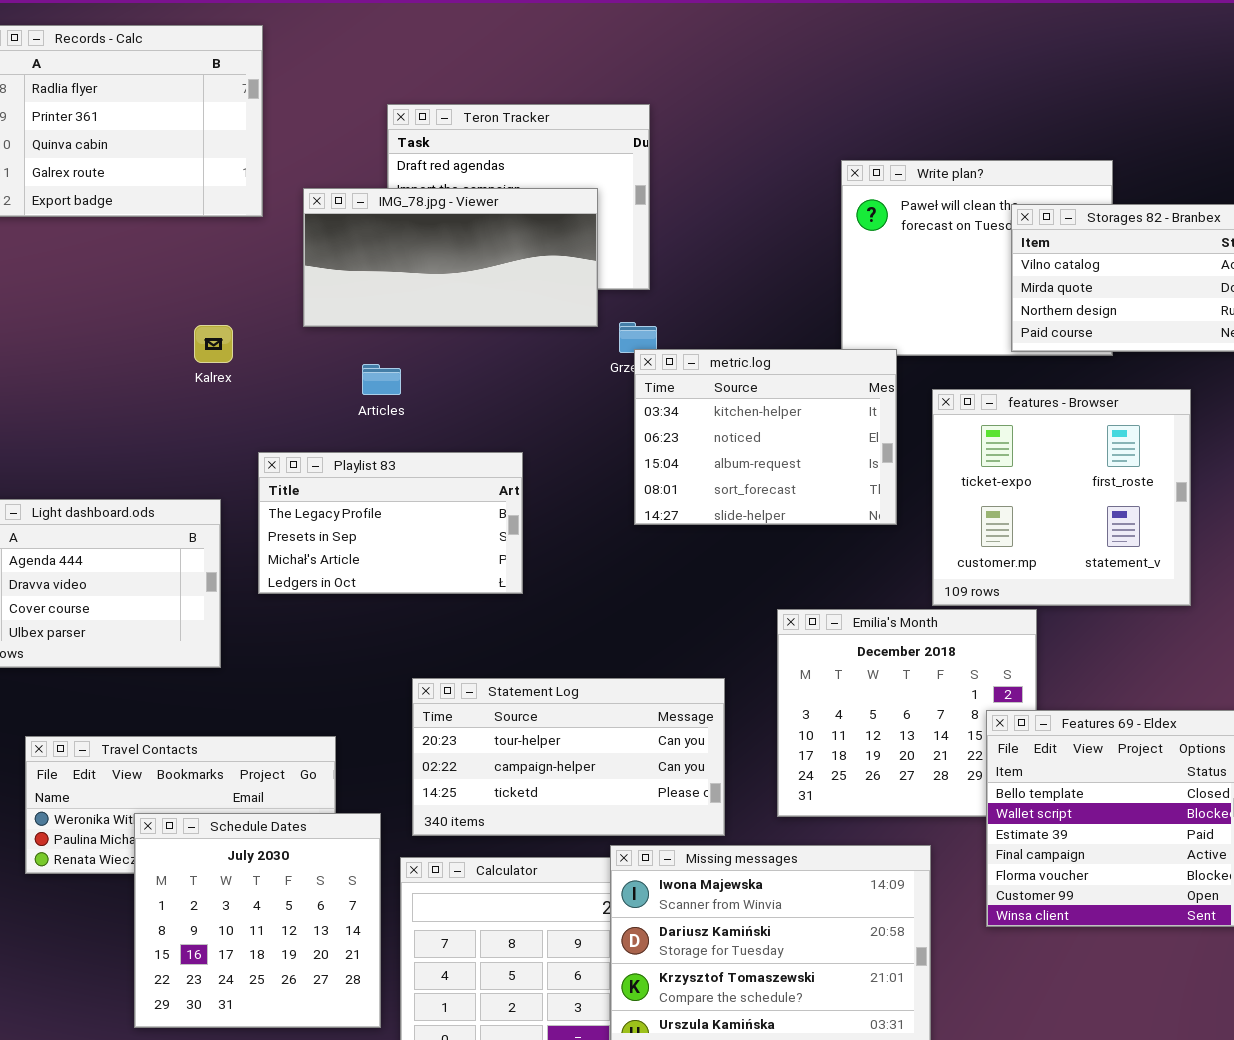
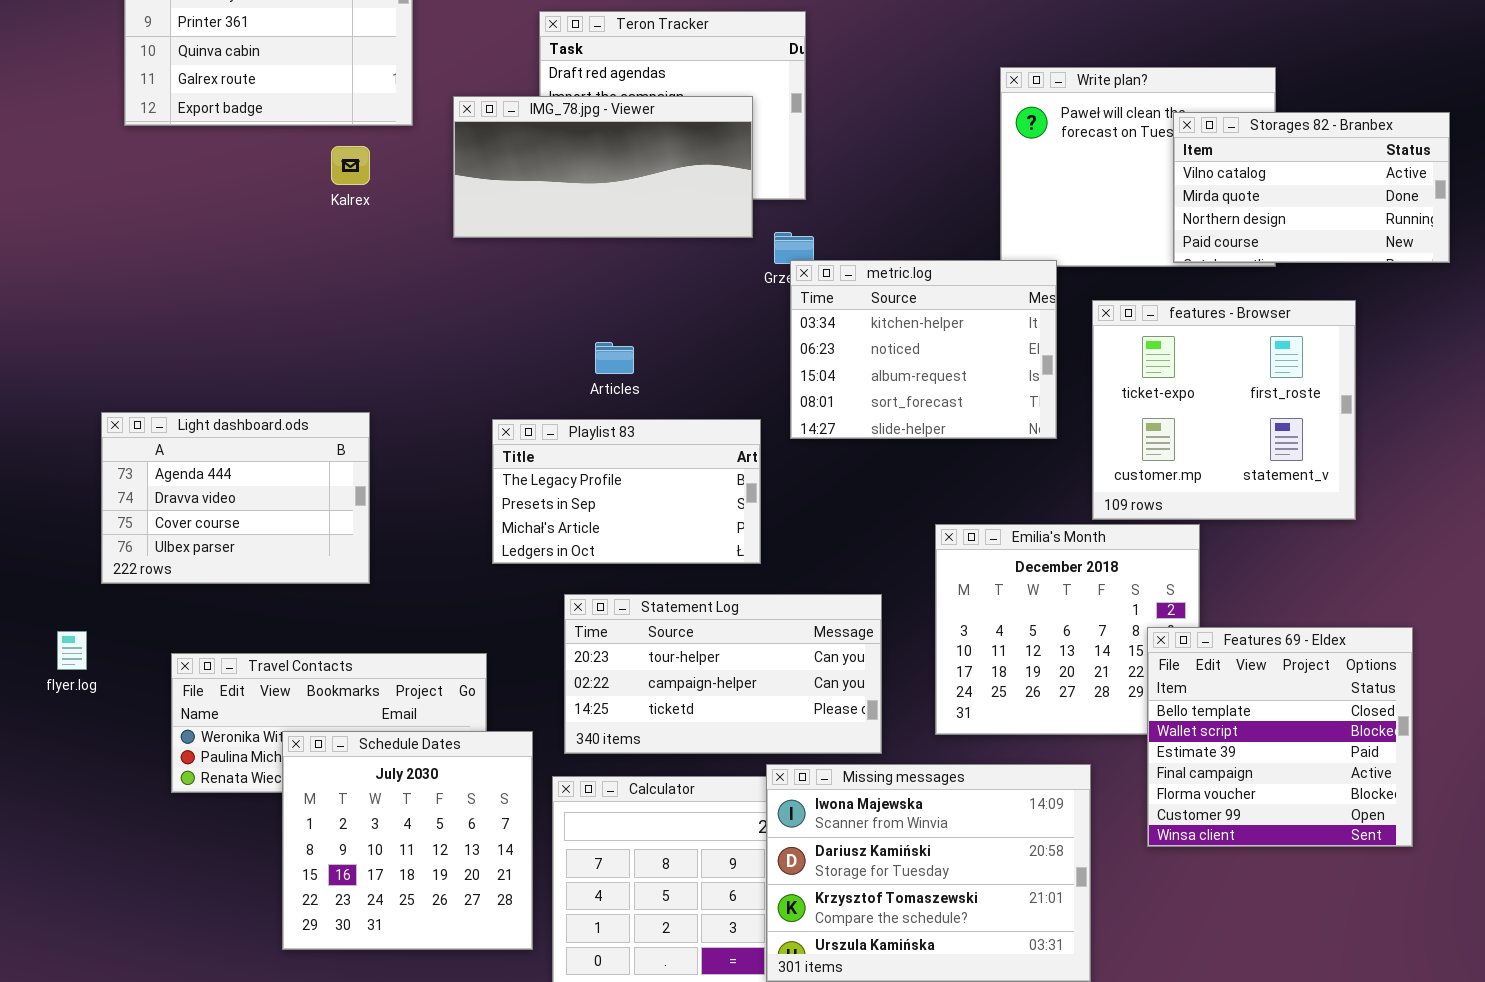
Kalrex: [194,325,233,363] -> [331,146,370,185], moved
Articles: [362,364,401,395] -> [595,342,634,374], moved
Playlist 83: [258,452,523,594] -> [492,419,761,564], moved

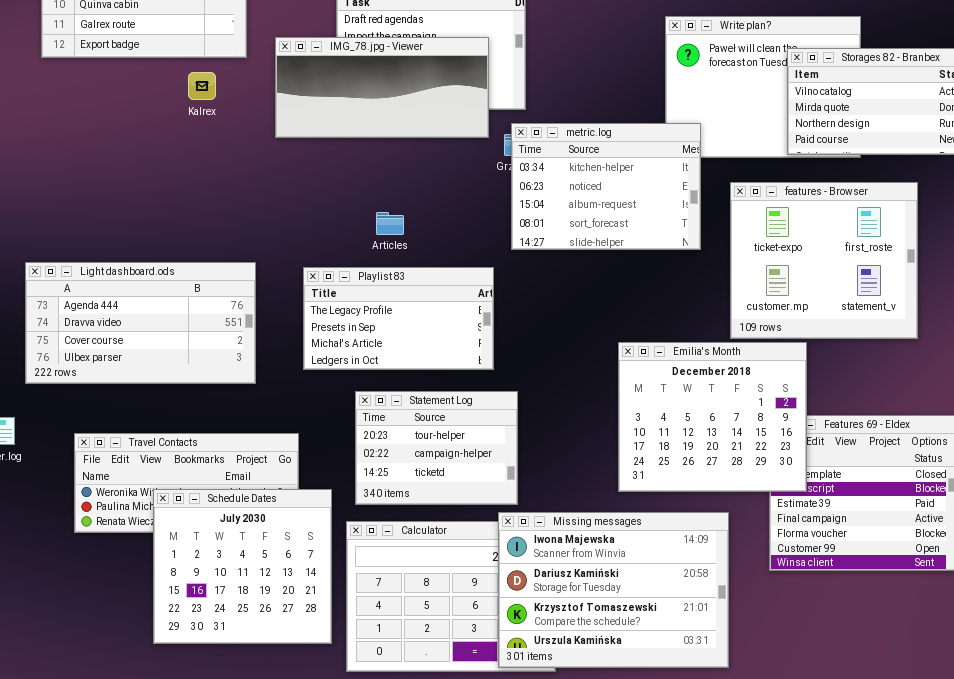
metric.log: [790,260,1057,439] -> [511,123,701,250], moved
Light dashboard.ods: [101,412,370,584] -> [25,262,256,384], resized
Emilia's Month: [935,524,1200,735] -> [618,342,807,492], raised
Statement Log: [564,594,882,754] -> [355,391,518,505], resized

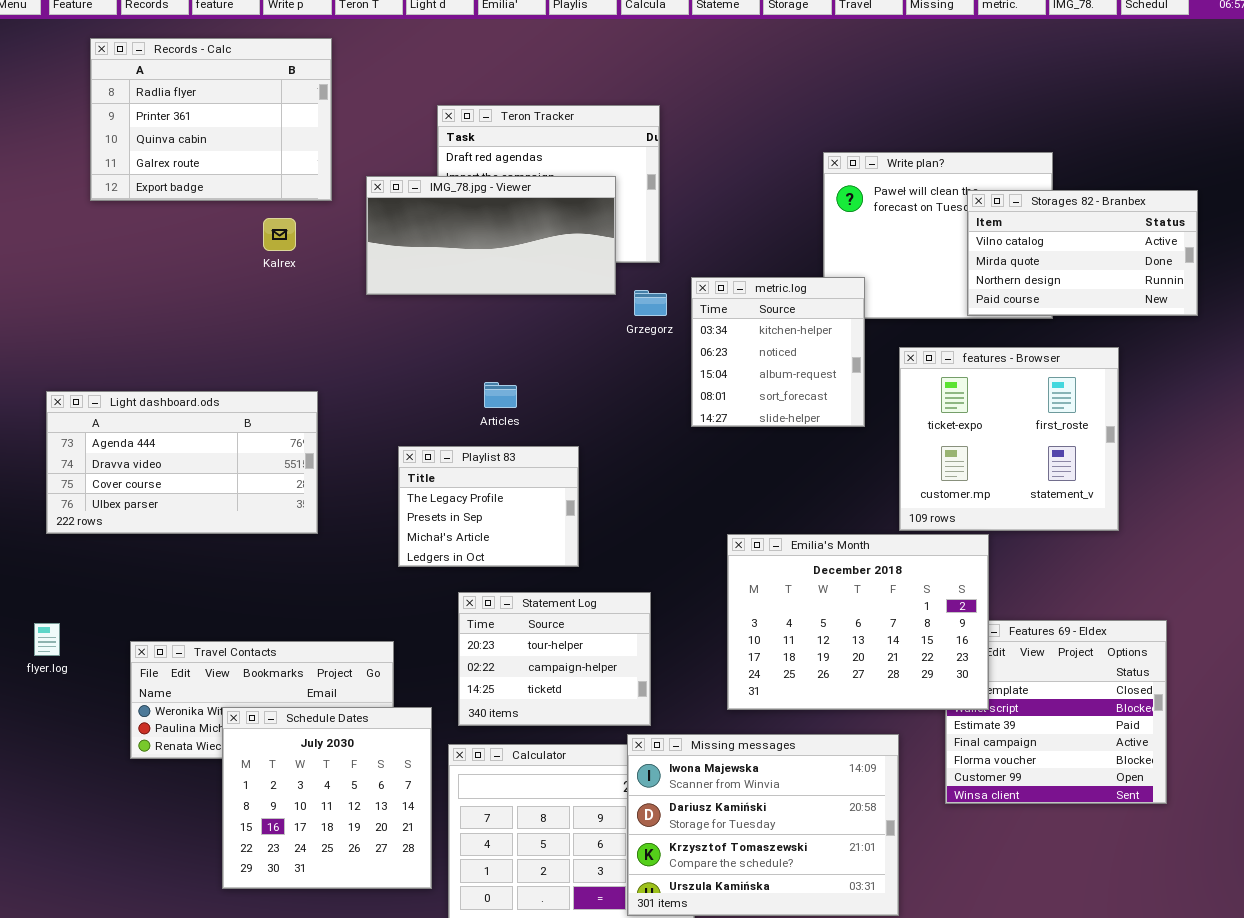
metric.log: [511,123,701,250] -> [691,277,865,427], resized
Light dashboard.ods: [25,262,256,384] -> [46,391,318,534], moved
Playlist 83: [303,267,494,370] -> [398,446,579,567], resized
Emilia's Month: [618,342,807,492] -> [727,534,989,710], resized

